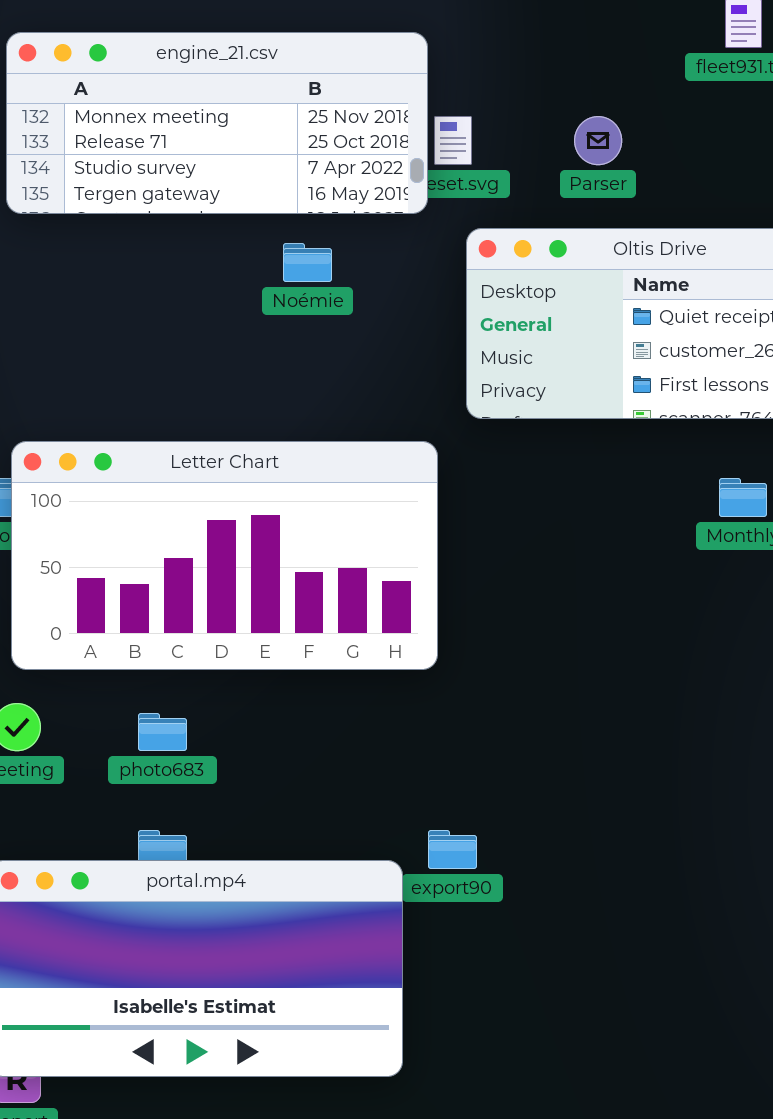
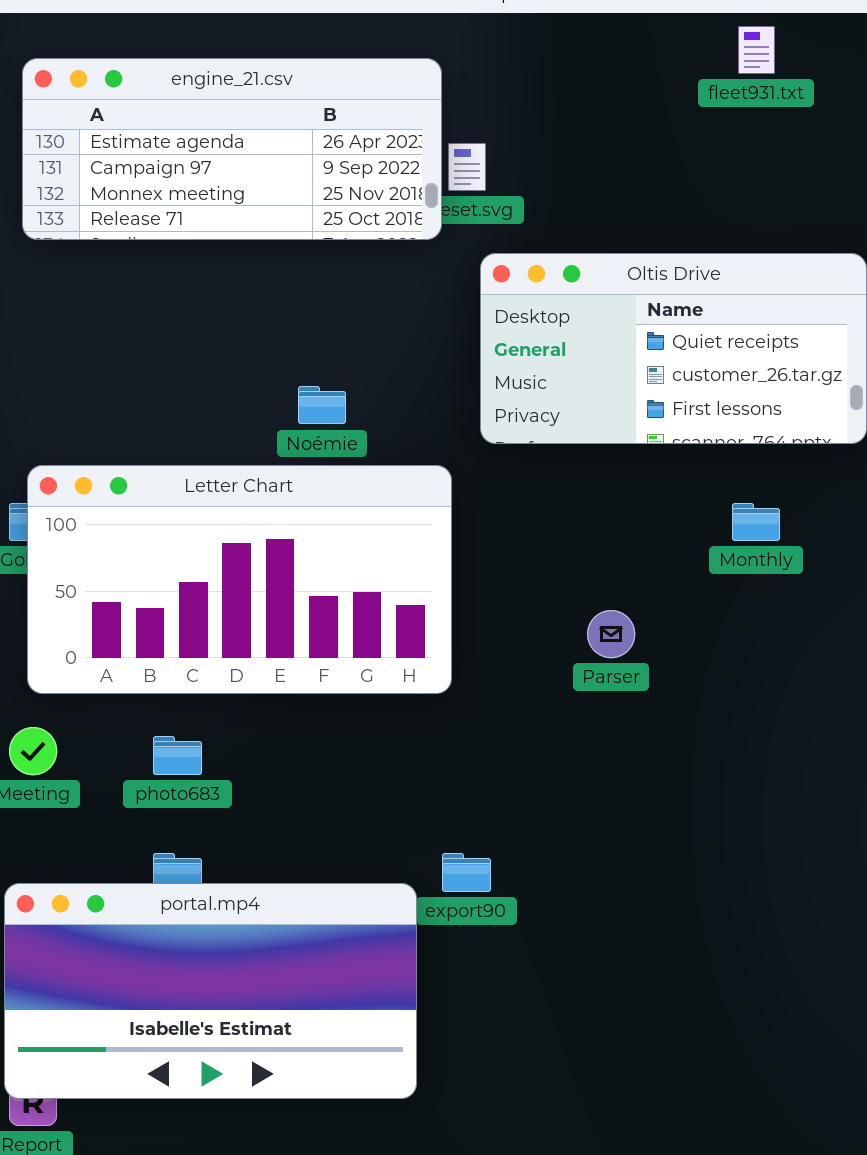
engine_21.csv: [6,32,428,214] -> [22,58,442,240], scrolled up 2 rows
Parser: [574,116,622,165] -> [587,610,635,658], moved
Noémie: [283,243,332,282] -> [298,386,346,424], moved

